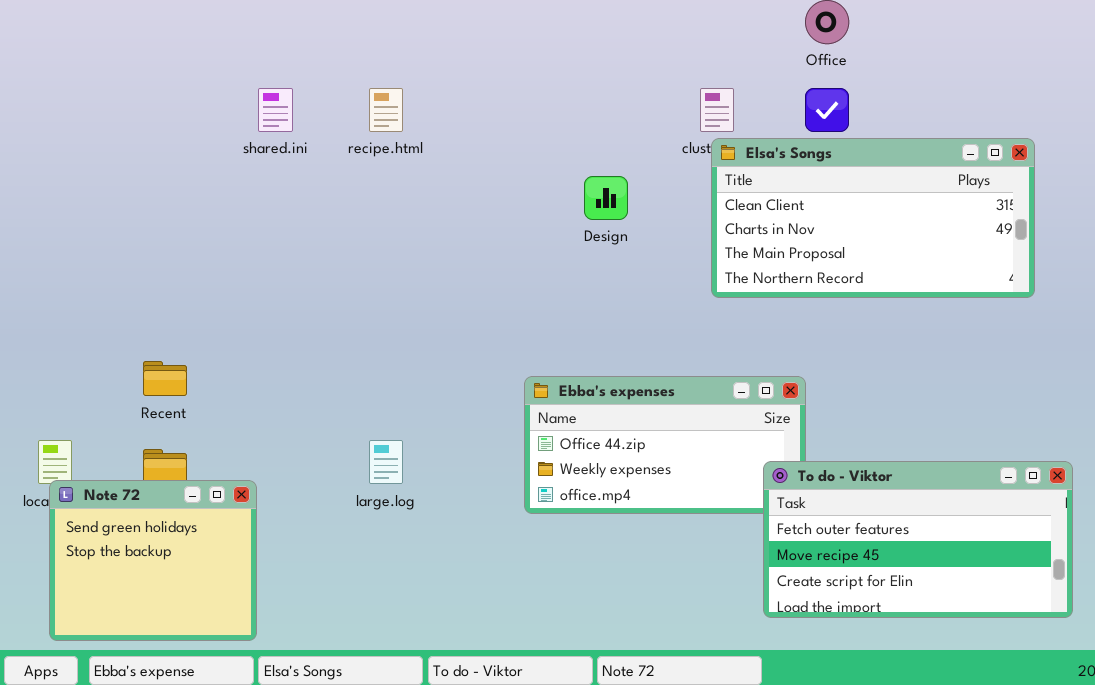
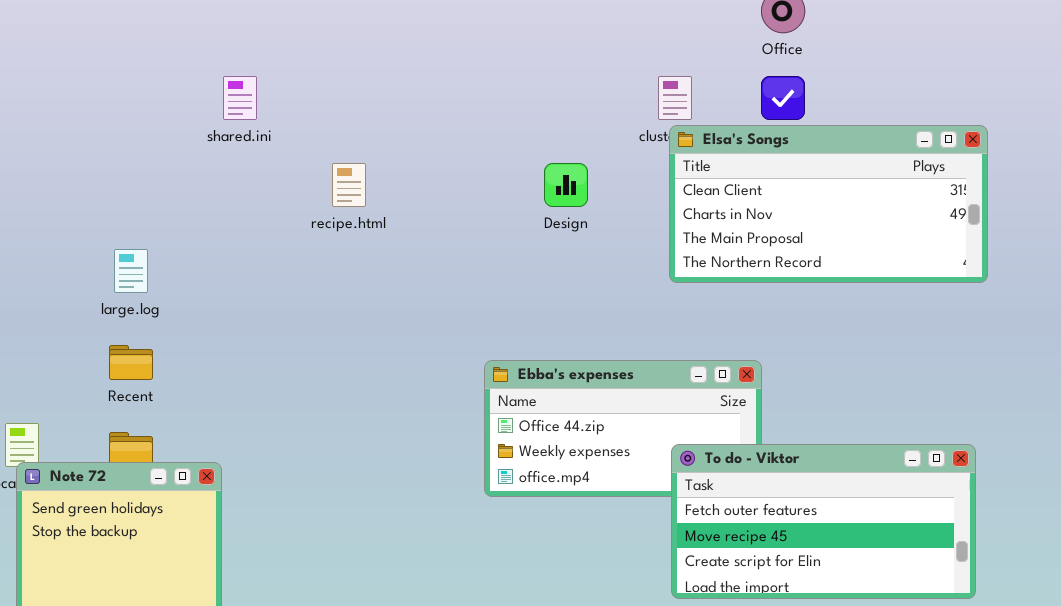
recipe.html: [369,88,403,132] -> [332,163,366,207], moved
large.log: [369,440,403,484] -> [114,249,148,293], moved
To do - Viktor: [763,461,1073,618] -> [671,444,976,599], moved

